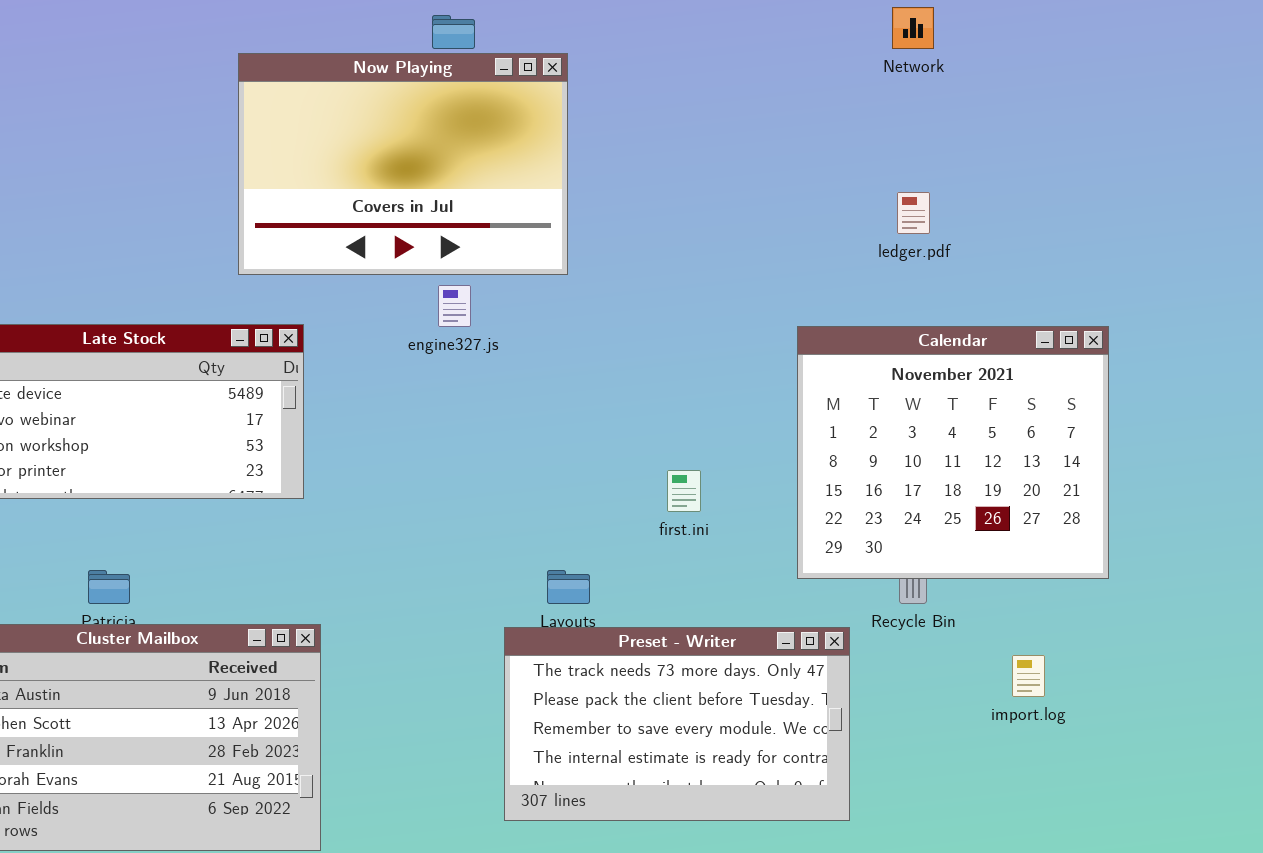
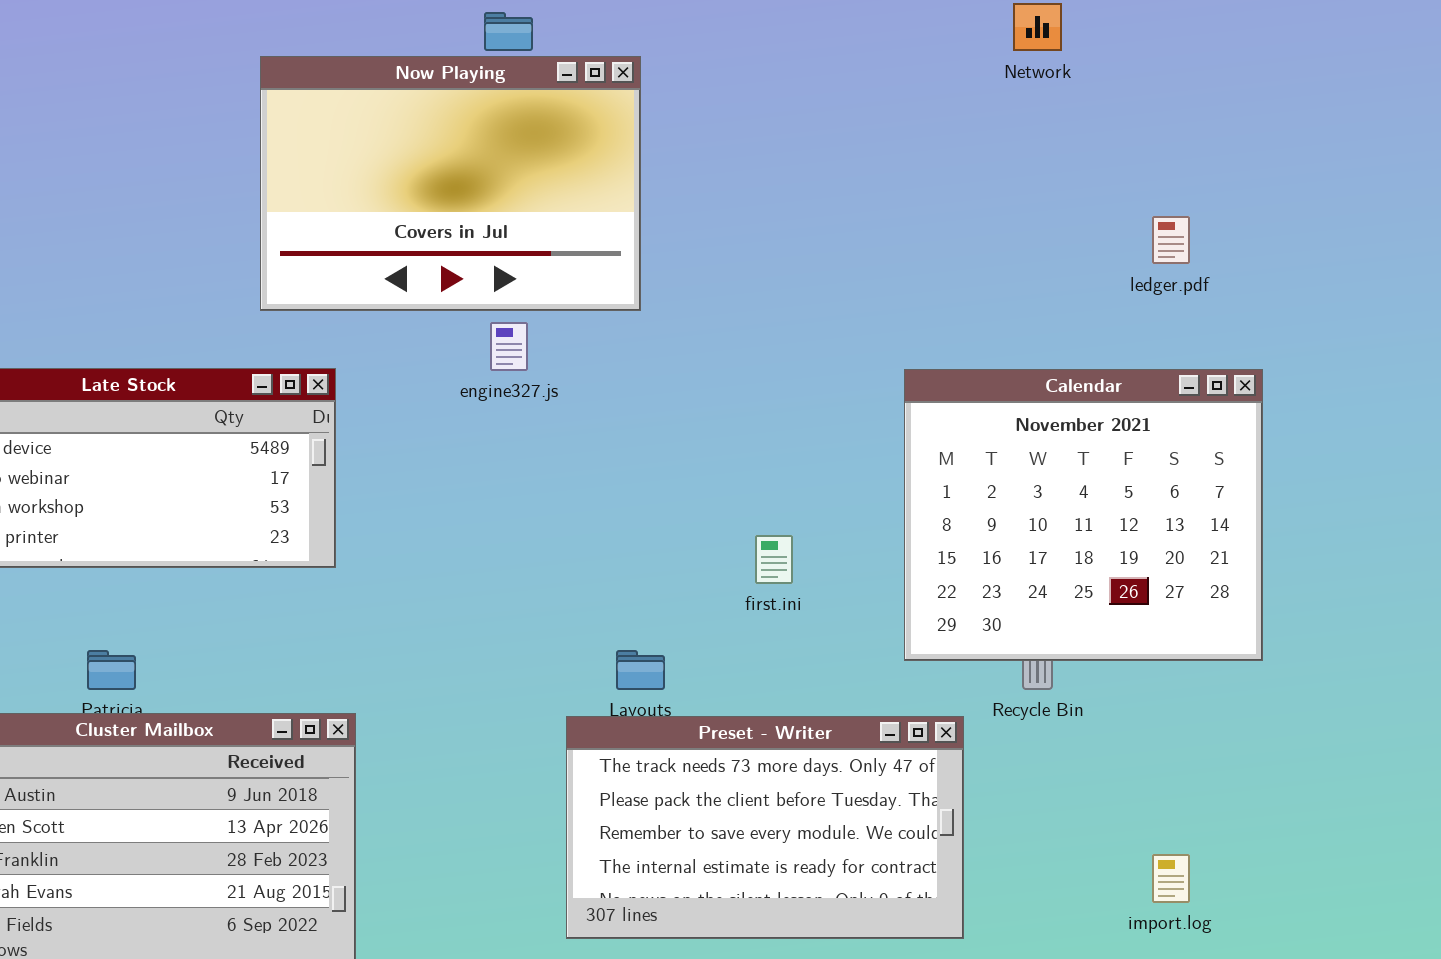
ledger.pdf: [897,192,930,234] -> [1152,216,1190,264], moved
import.log: [1012,655,1045,697] -> [1152,854,1190,903], moved

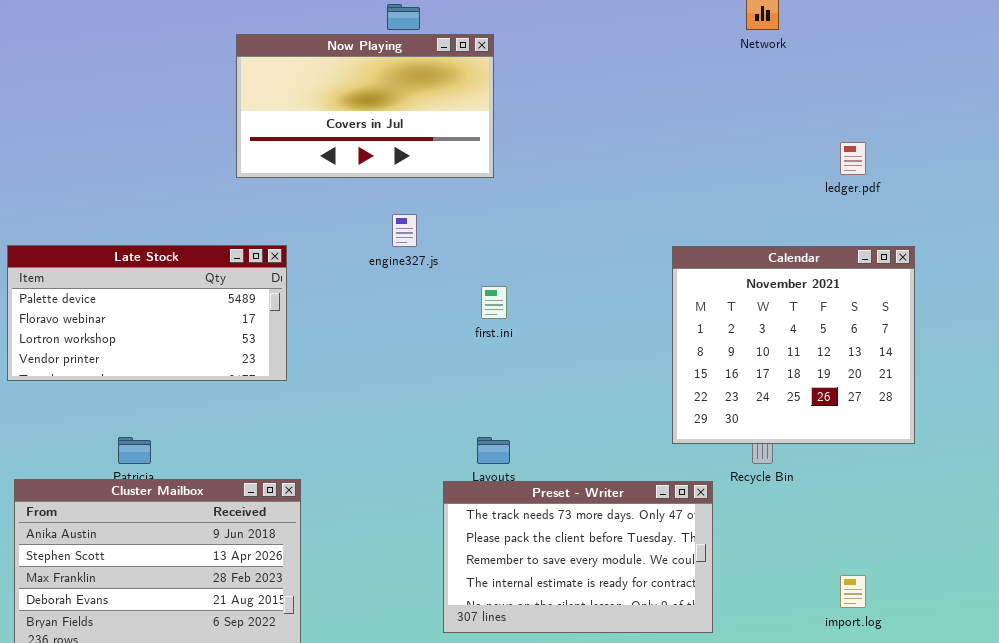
Now Playing: [260,56,641,311] -> [236,34,494,178], resized
first.ini: [755,535,793,584] -> [481,286,507,319], moved

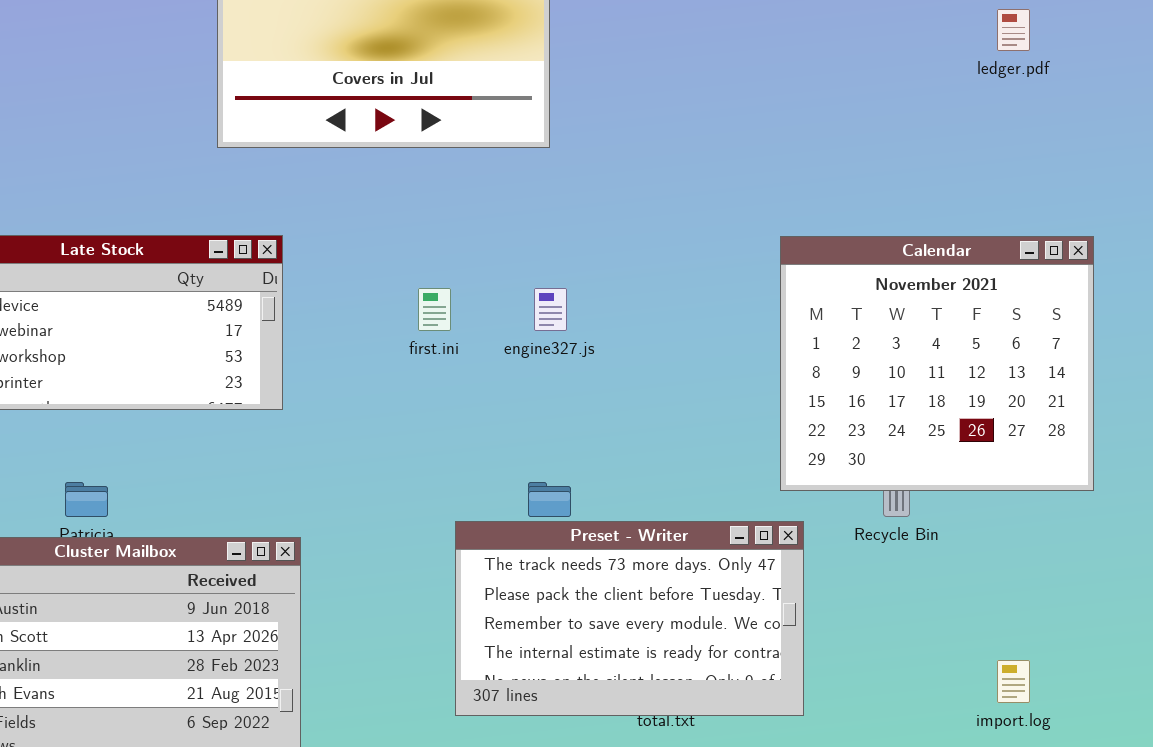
ledger.pdf: [840,142,866,175] -> [997,9,1030,51], moved
engine327.js: [392,214,417,247] -> [534,288,567,331], moved
first.ini: [481,286,507,319] -> [418,288,451,331], moved
Preset - Writer: [443,481,713,633] -> [455,521,804,716], moved

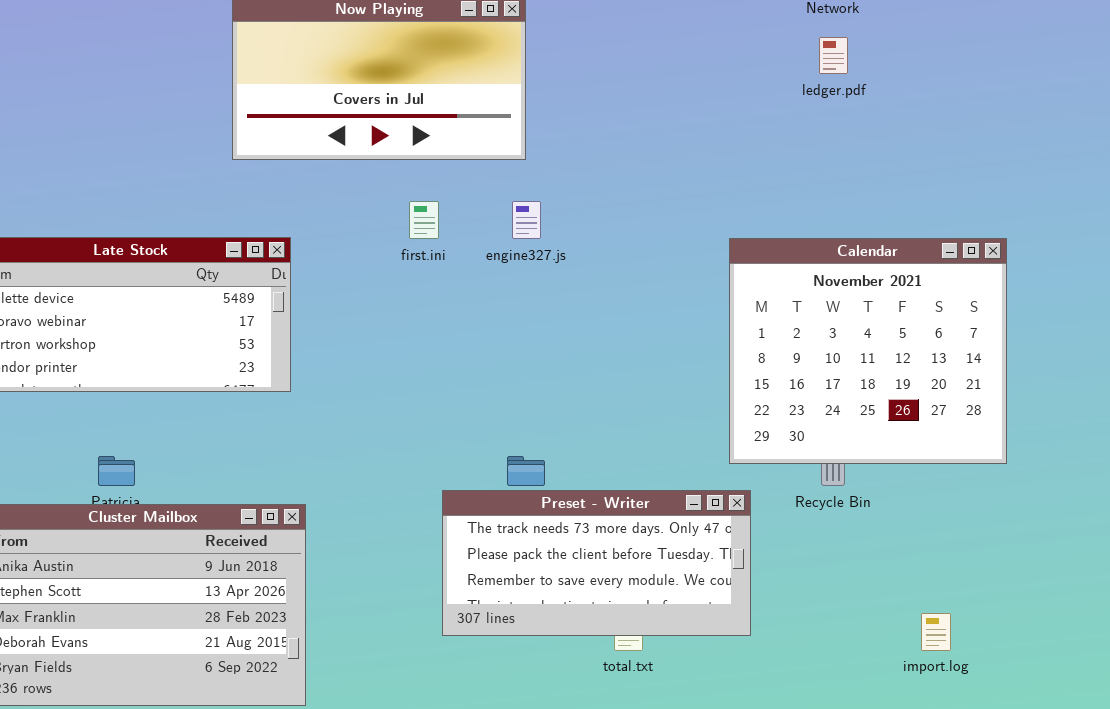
ledger.pdf: [997,9,1030,51] -> [819,37,848,74], moved
first.ini: [418,288,451,331] -> [409,201,439,239], moved
engine327.js: [534,288,567,331] -> [512,201,541,239], moved
Preset - Writer: [455,521,804,716] -> [442,490,751,636], resized

